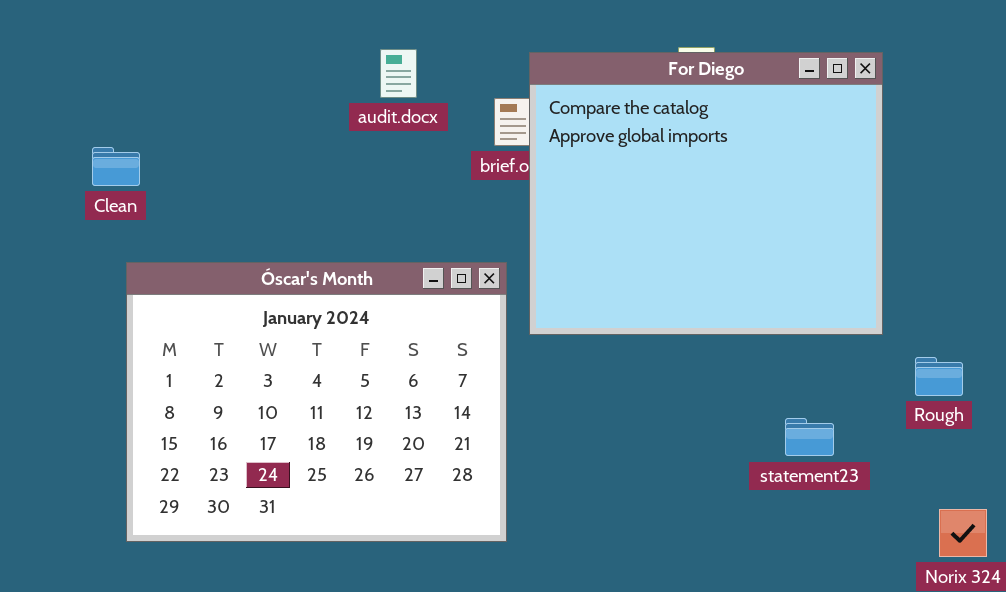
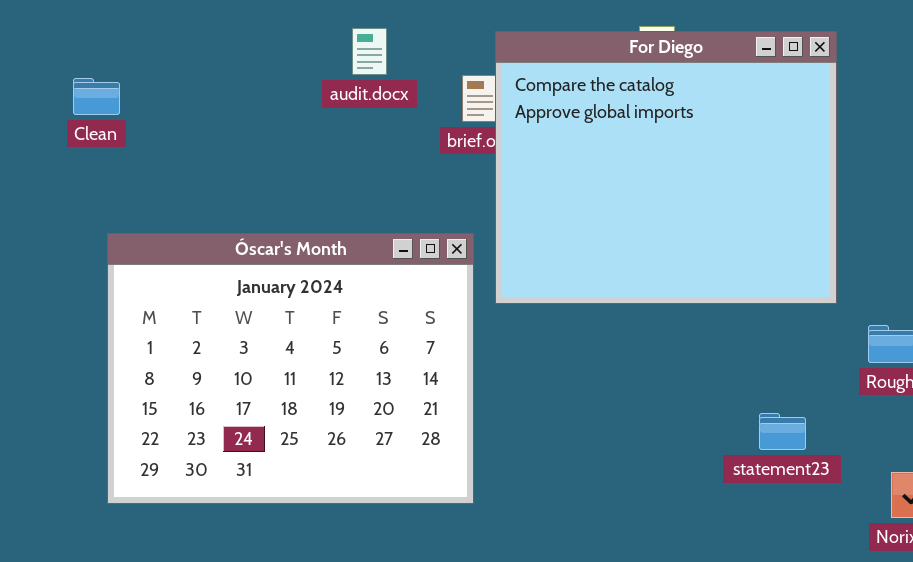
Clean: [92,147,140,186] -> [73,78,120,115], moved
statement23: [785,418,834,456] -> [759,413,806,450], moved

